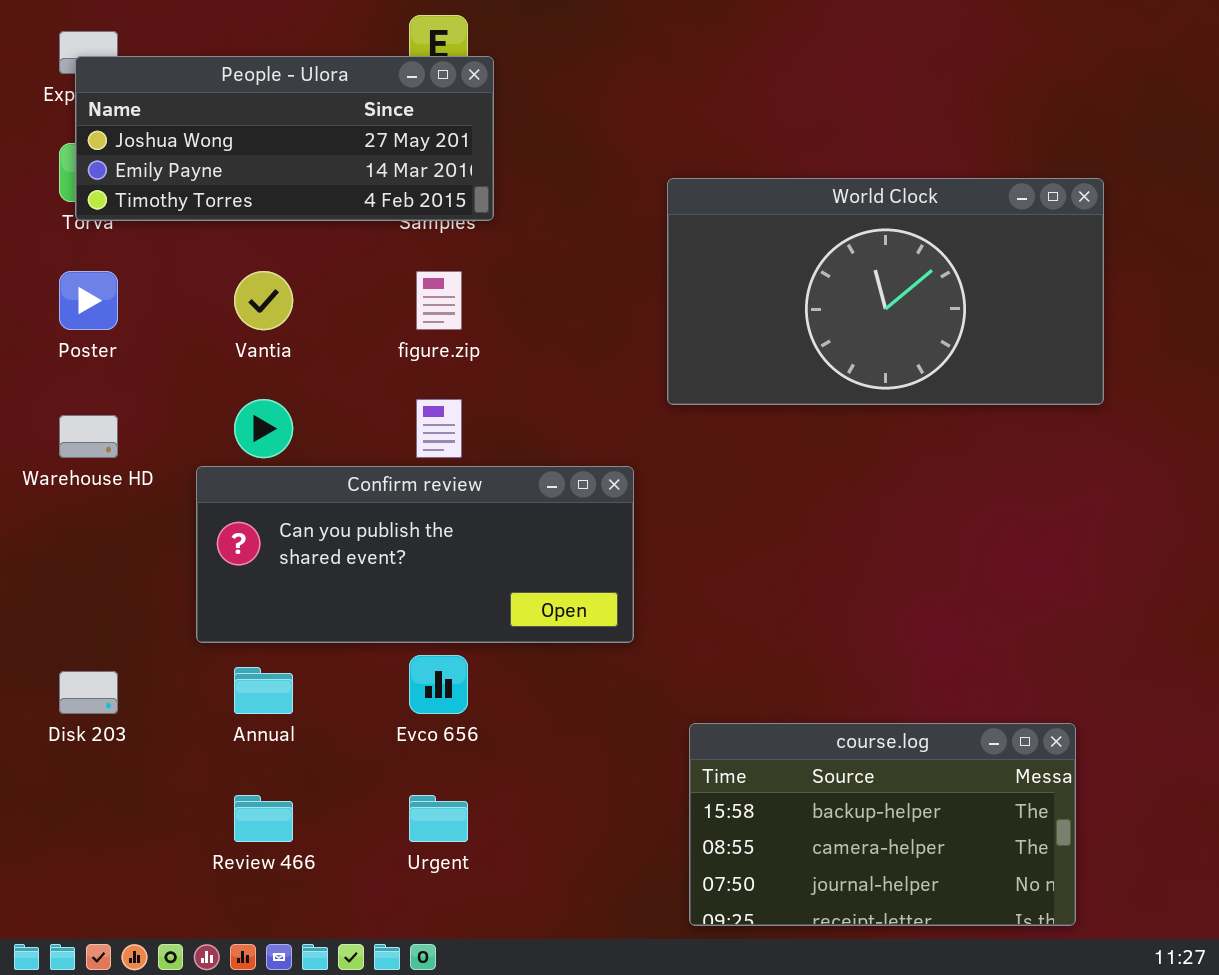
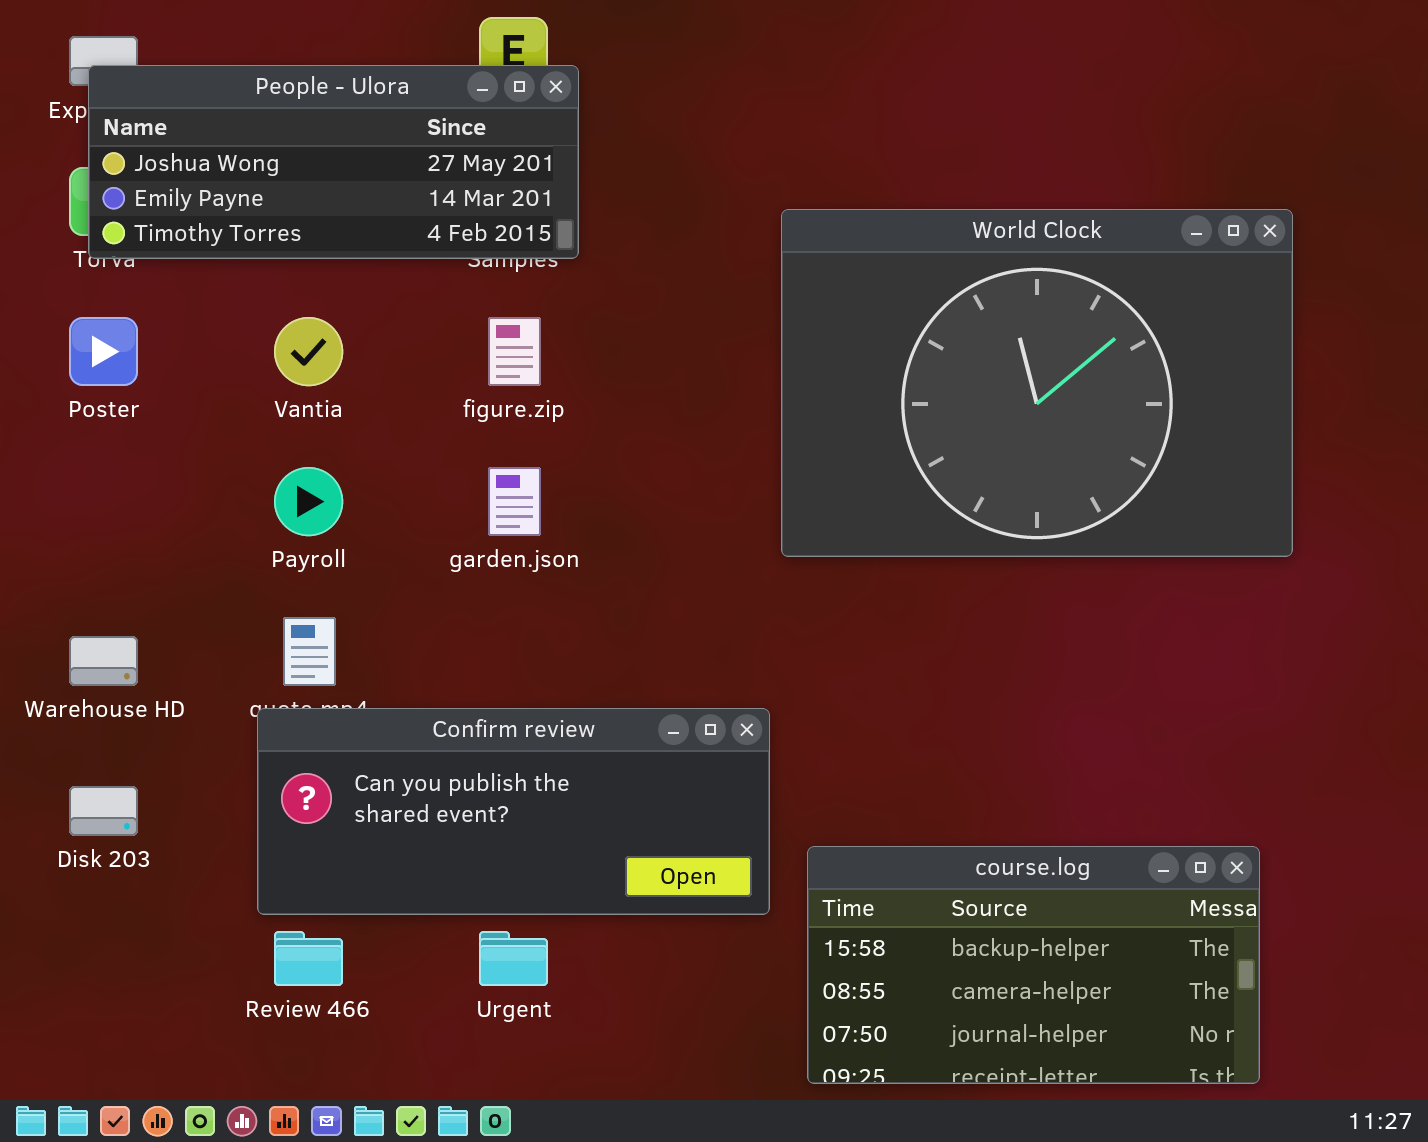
World Clock: [667,178,1104,405] -> [781,209,1293,557], resized
Warehouse HD: [59,415,118,458] -> [69,636,138,686], moved
Confirm review: [196,466,634,643] -> [257,708,770,915], moved

